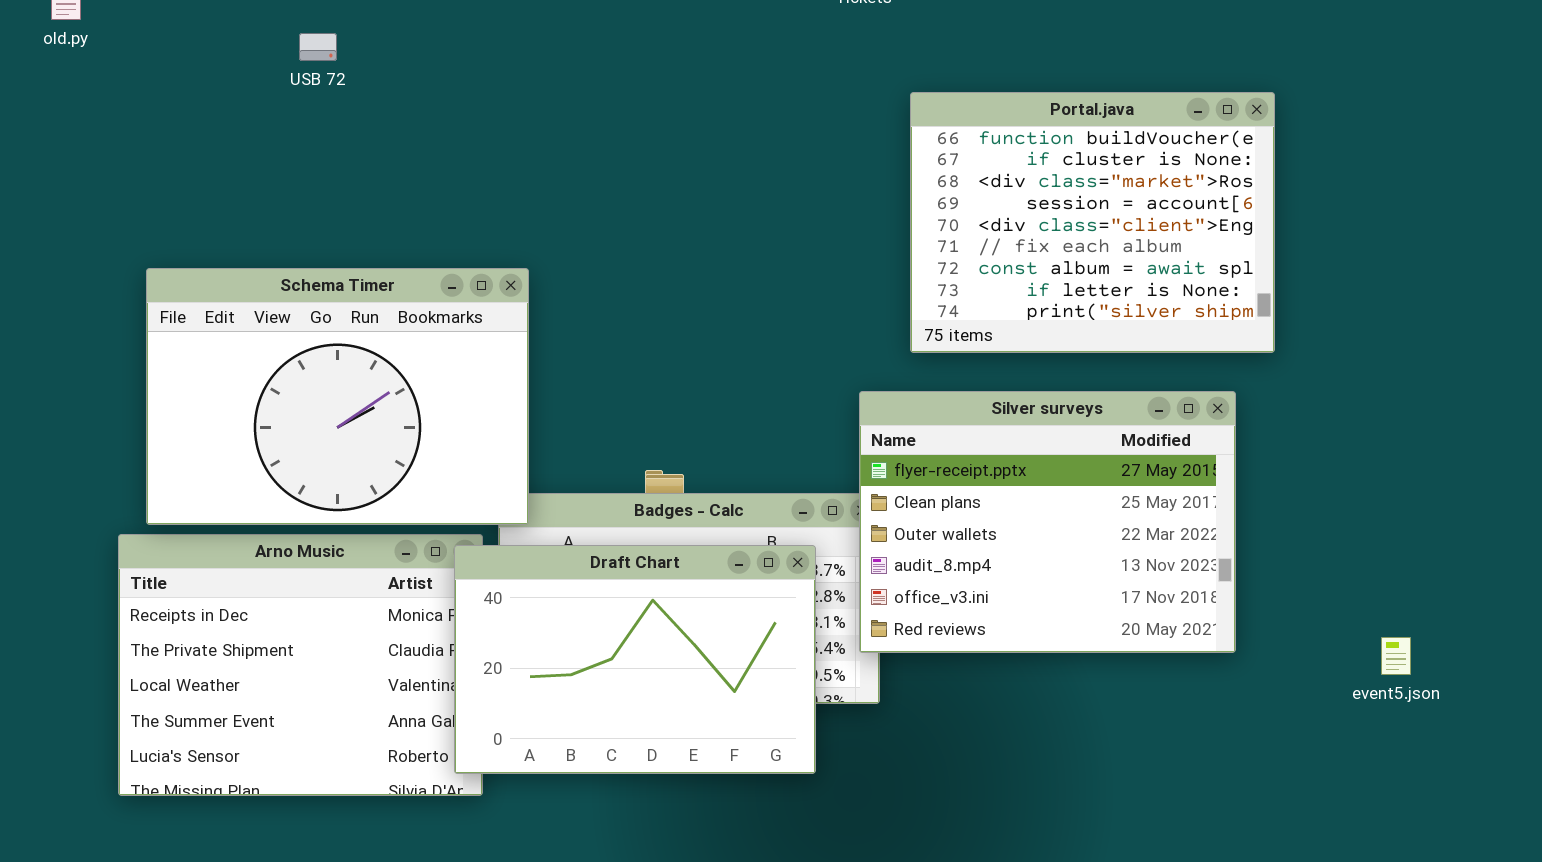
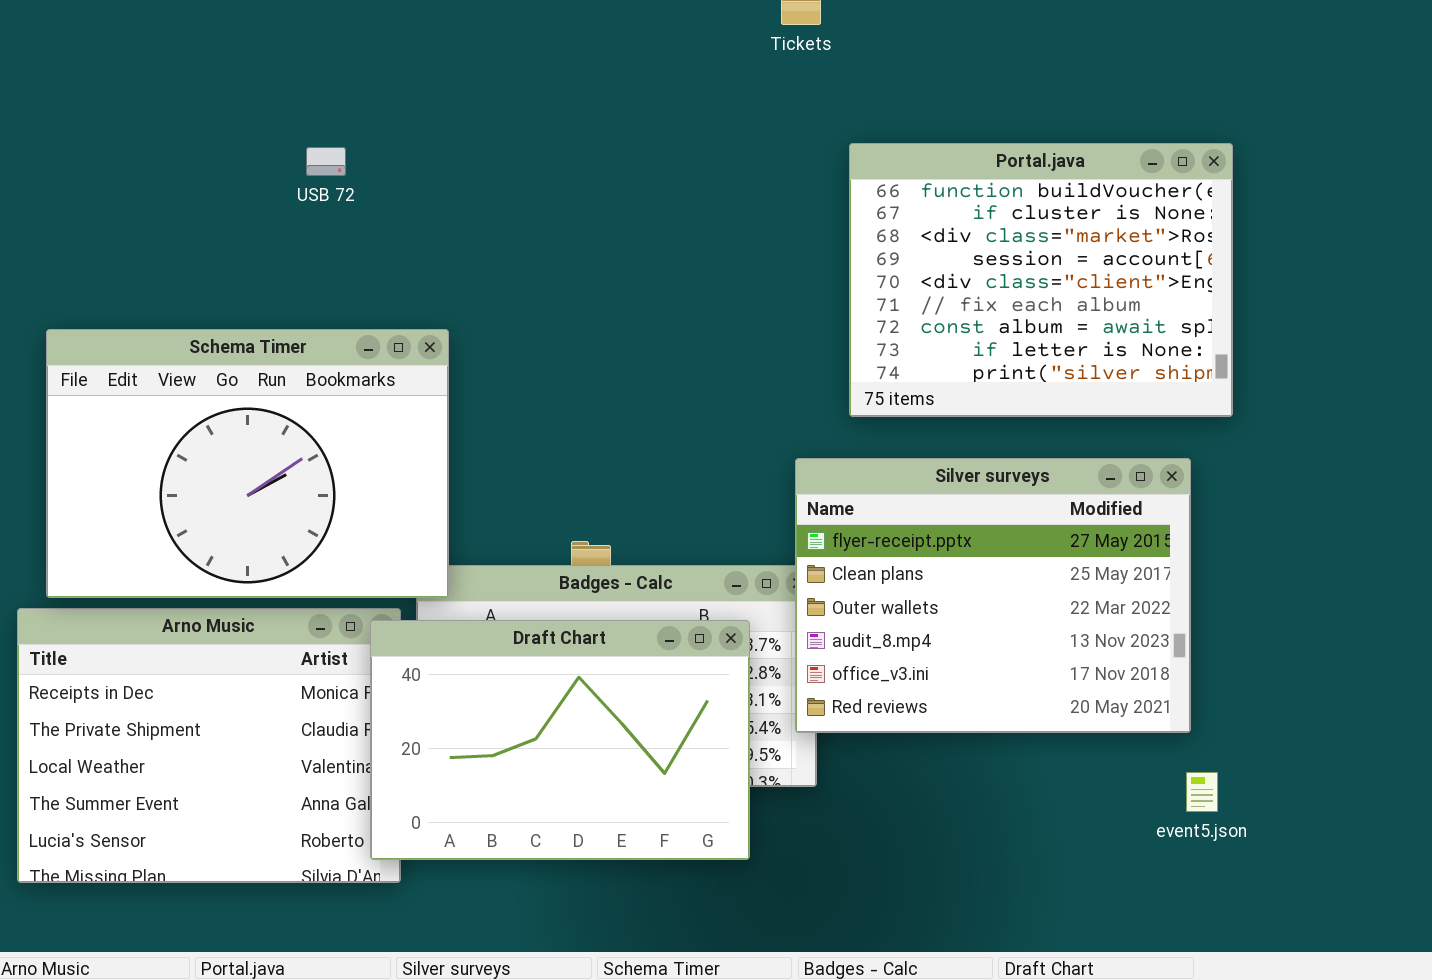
USB 72: [299,33,337,61] -> [306,147,346,176], moved
event5.json: [1381,637,1411,675] -> [1186,772,1218,812], moved

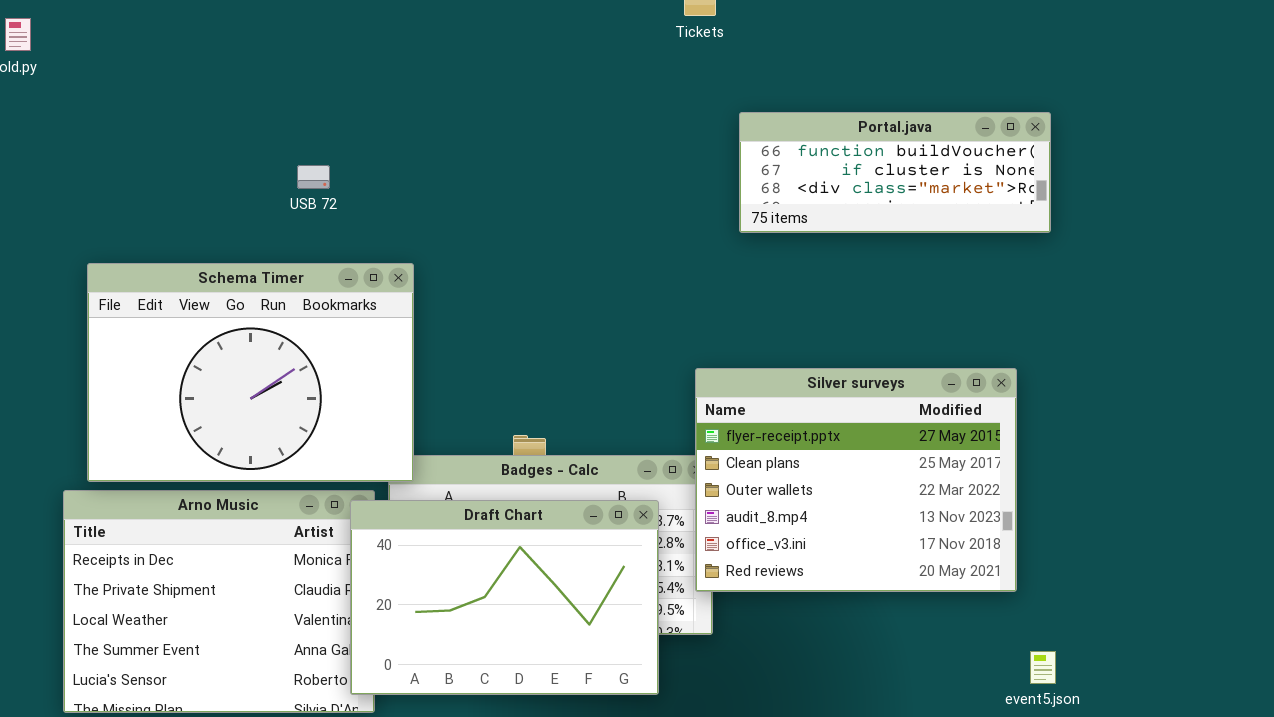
Portal.java: [849,143,1233,417] -> [739,112,1051,233], resized
USB 72: [306,147,346,176] -> [297,165,330,189], moved
event5.json: [1186,772,1218,812] -> [1030,651,1056,684], moved

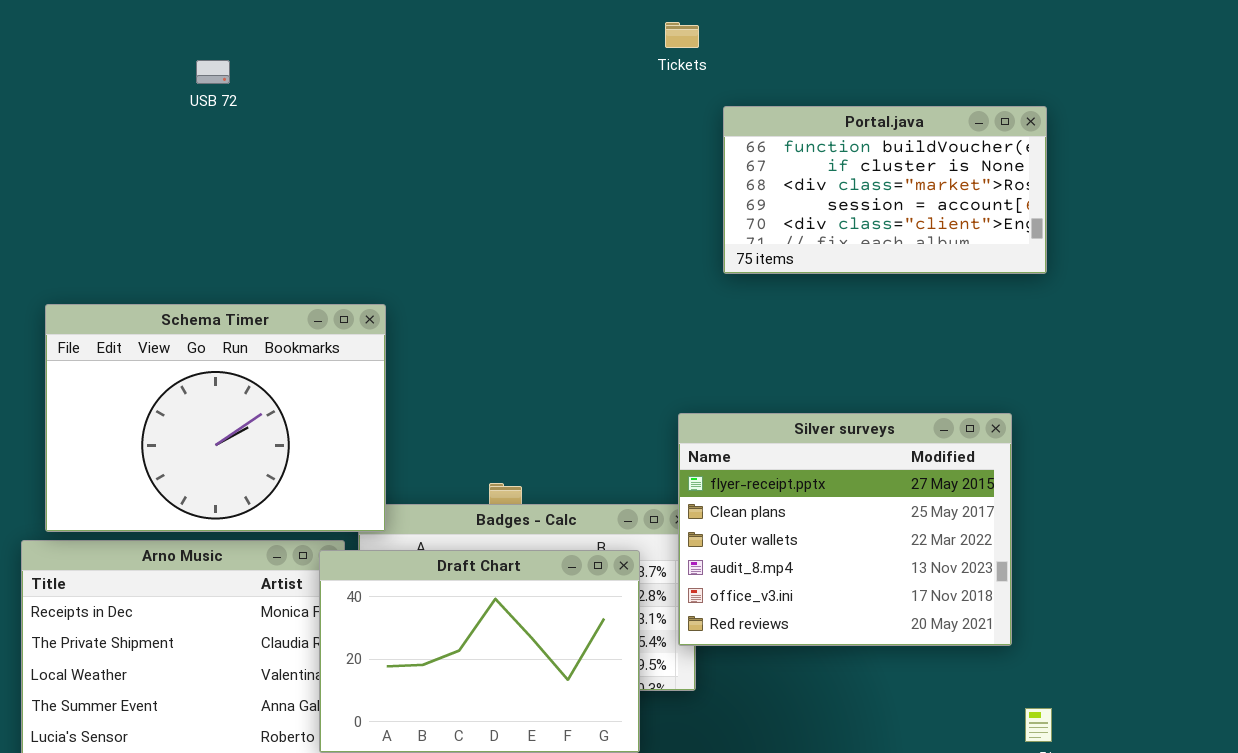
Portal.java: [739,112,1051,233] -> [723,106,1047,274], resized
USB 72: [297,165,330,189] -> [196,60,230,84], moved

